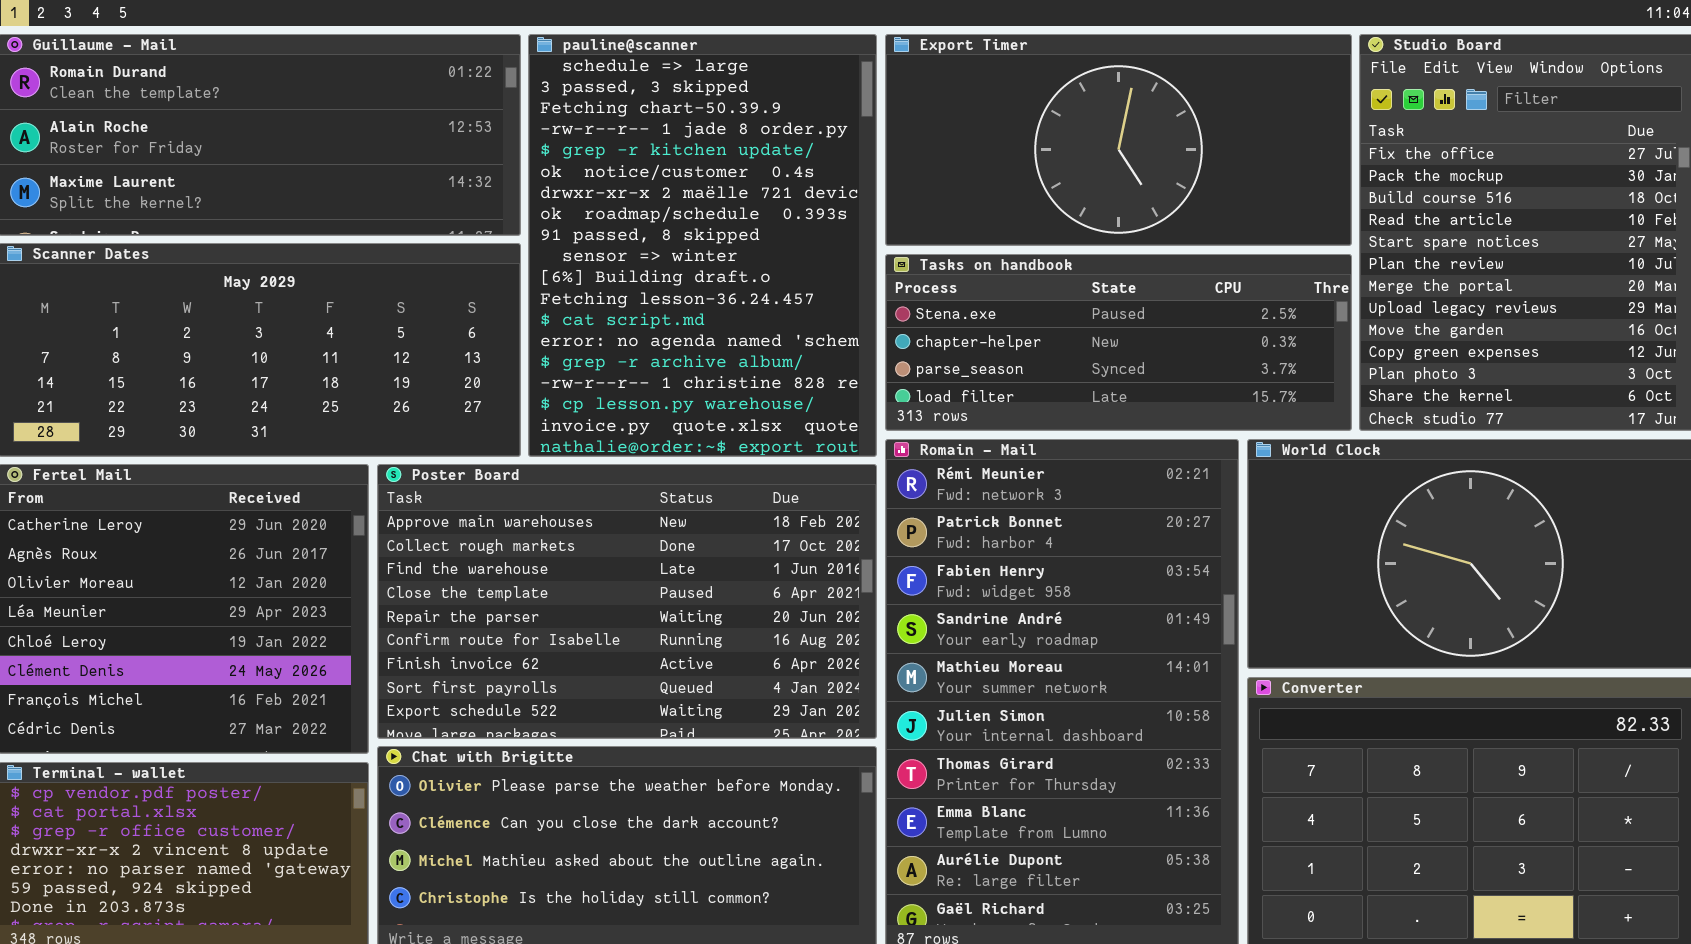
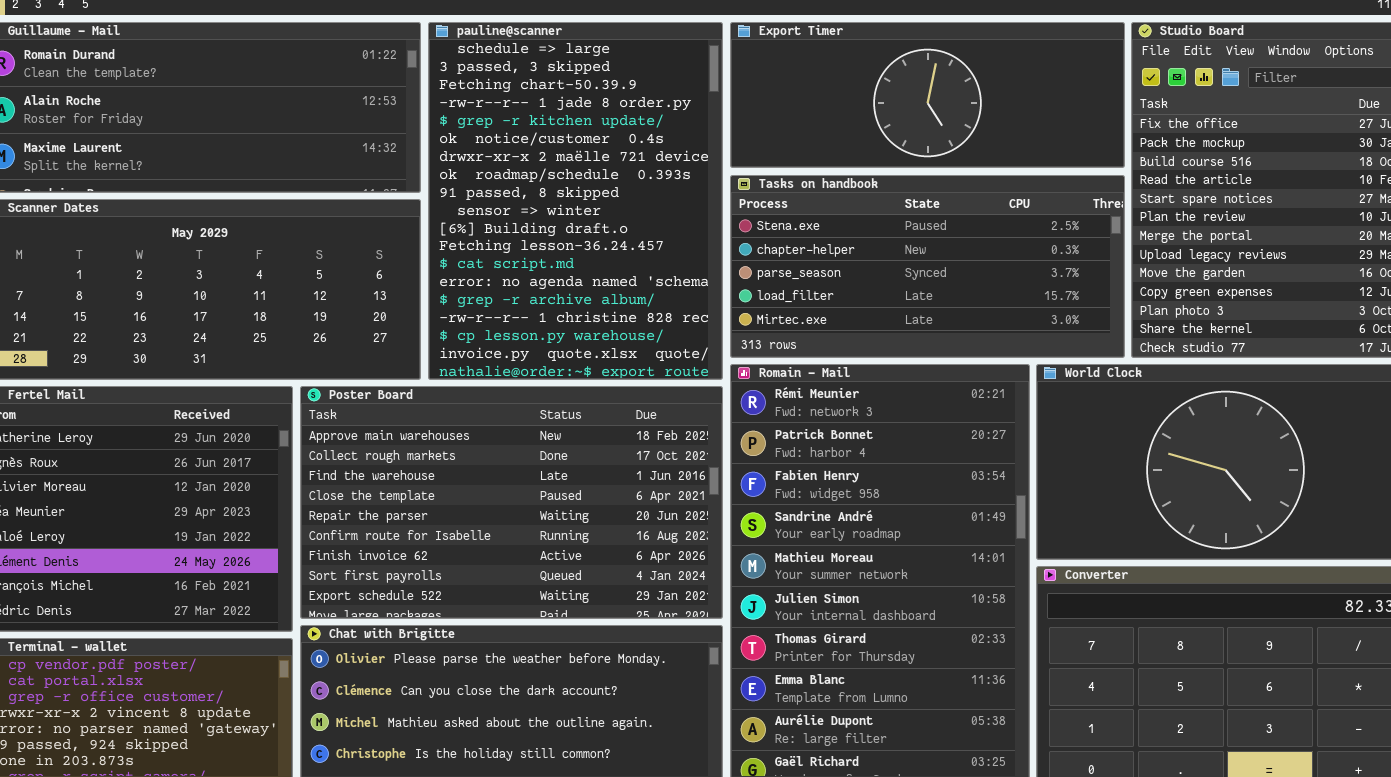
Export Timer: [885,34,1352,246] -> [730,22,1125,168], resized
Tasks on handbook: [885,254,1352,431] -> [730,175,1125,358], resized

